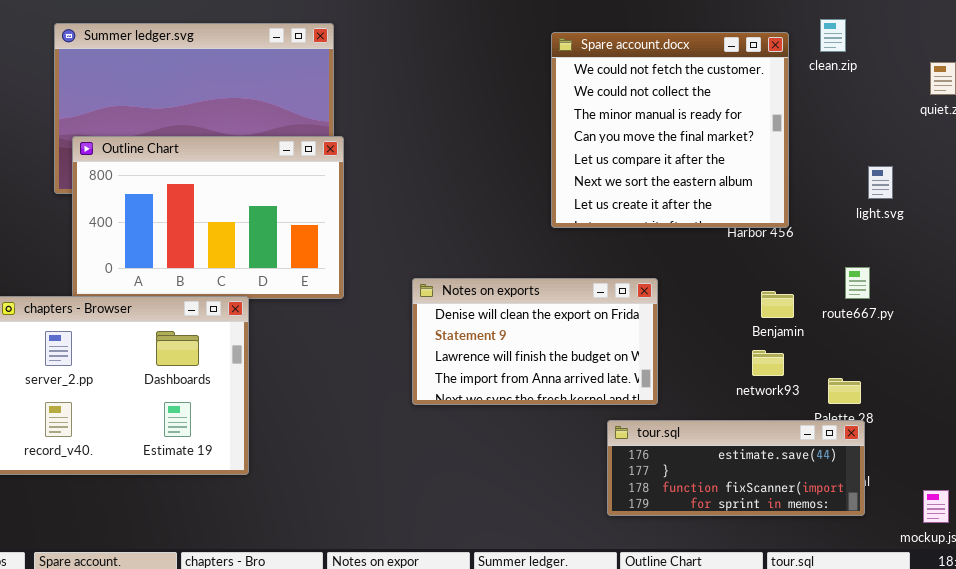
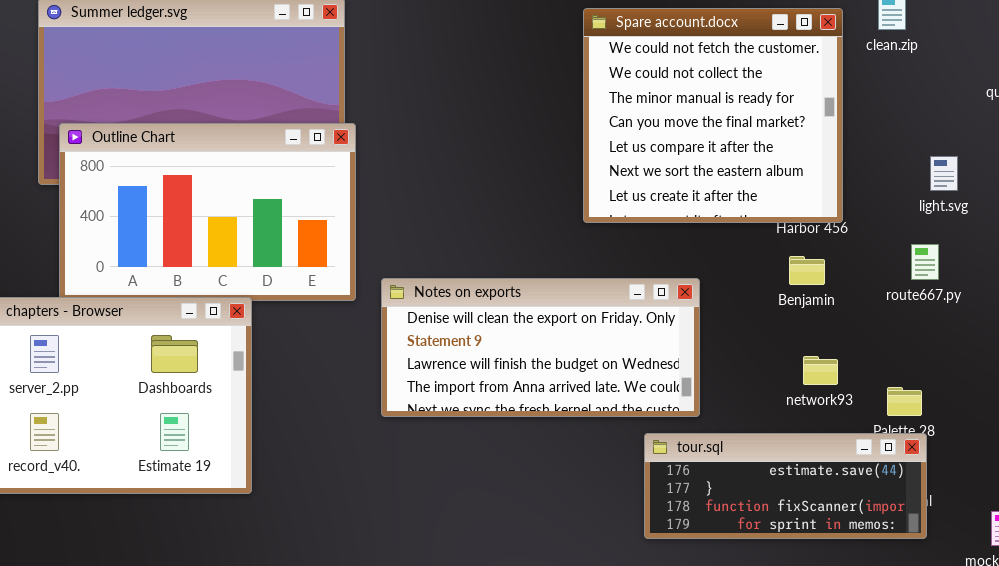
route667.py: [845,267,870,299] -> [911,244,939,280], moved
Notes on exports: [412,278,658,405] -> [381,278,700,417], resized
Benjamin: [761,291,794,318] -> [789,256,825,285], moved

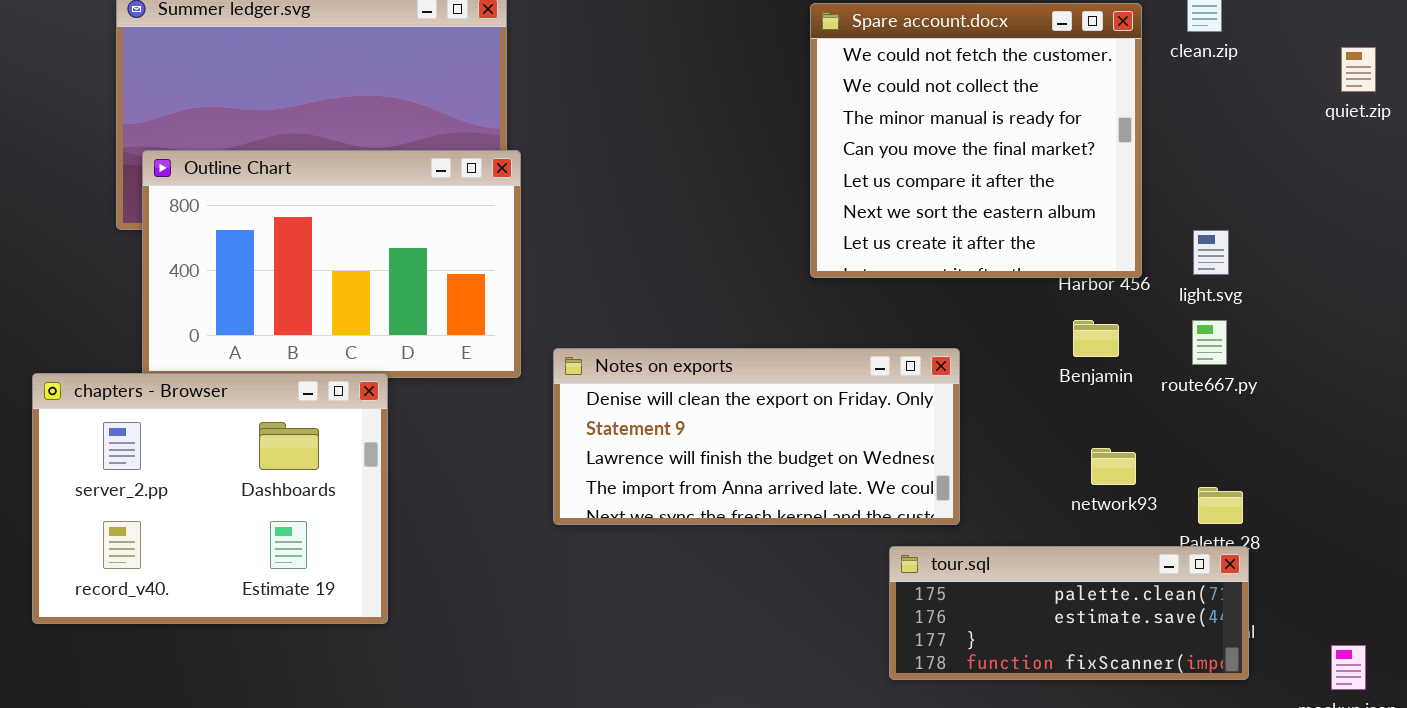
light.svg: [930,156,958,191] -> [1193,230,1229,275], moved
route667.py: [911,244,939,280] -> [1192,320,1227,365], moved
tour.sql: [644,433,927,539] -> [889,546,1249,680], scrolled up 1 row

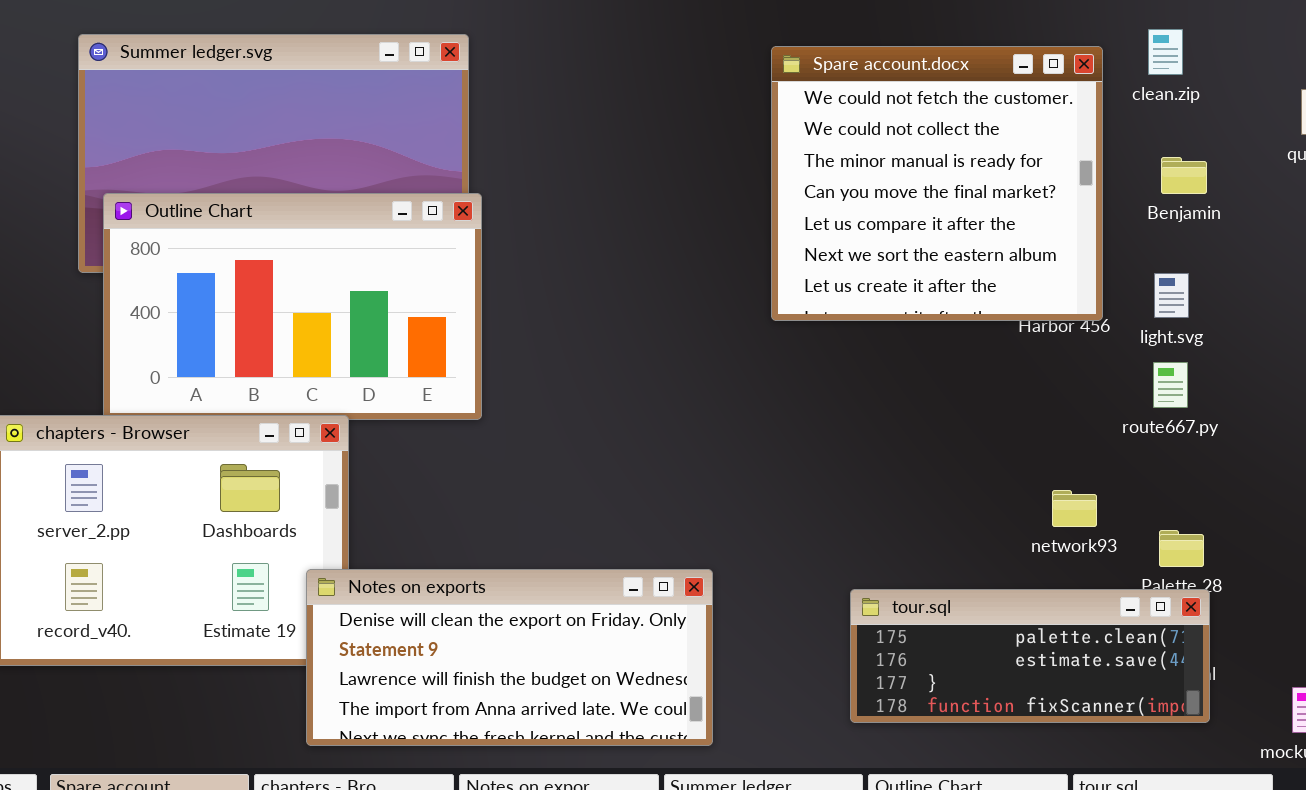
Benjamin: [1073,320,1119,357] -> [1161,157,1207,194], moved
Notes on exports: [553,348,960,525] -> [306,569,713,746], moved

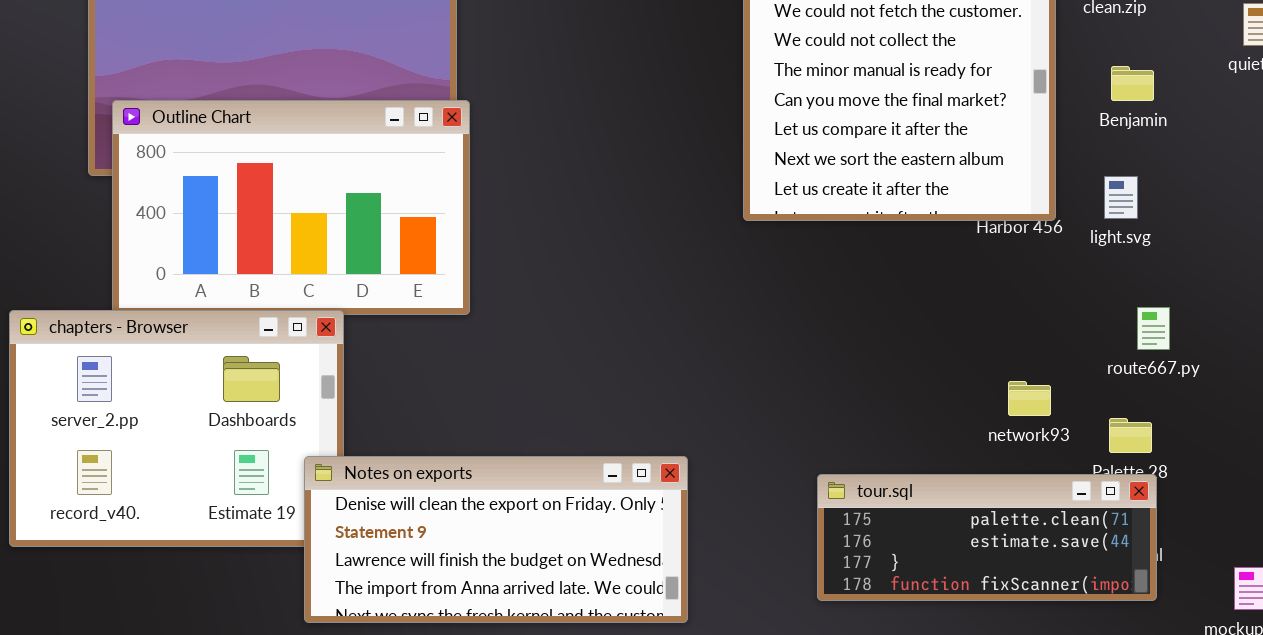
route667.py: [1153,362,1188,408] -> [1137,307,1170,350], moved

